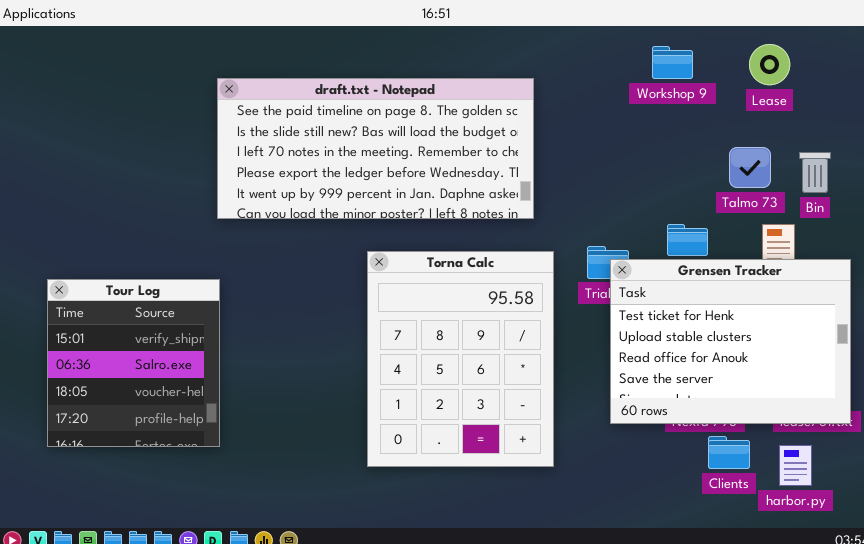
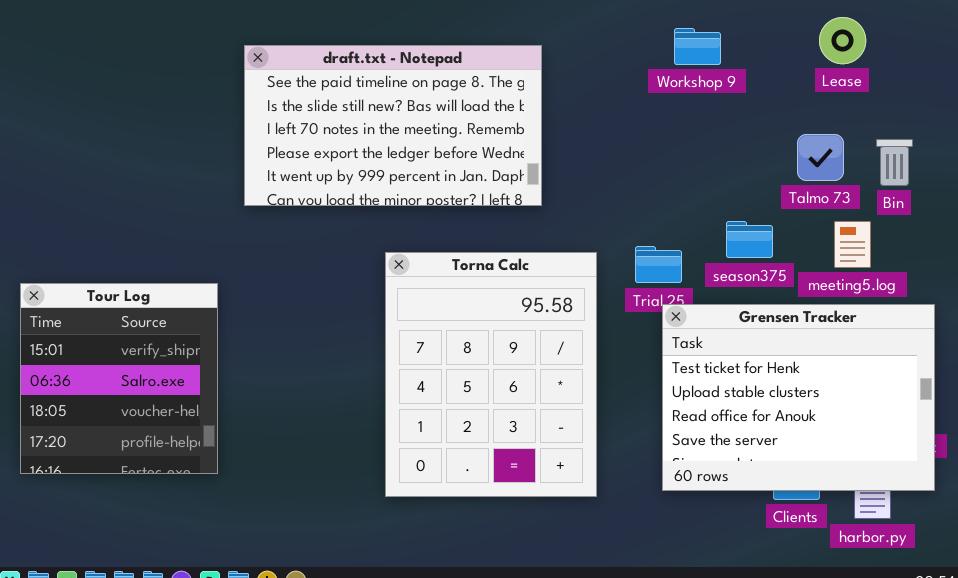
Workshop 9: [652,46,693,79] -> [674,28,721,65], moved
draft.txt - Notepad: [217,78,534,219] -> [244,45,542,206], moved, resized
Grensen Tracker: [610,259,851,424] -> [662,304,935,491], moved

